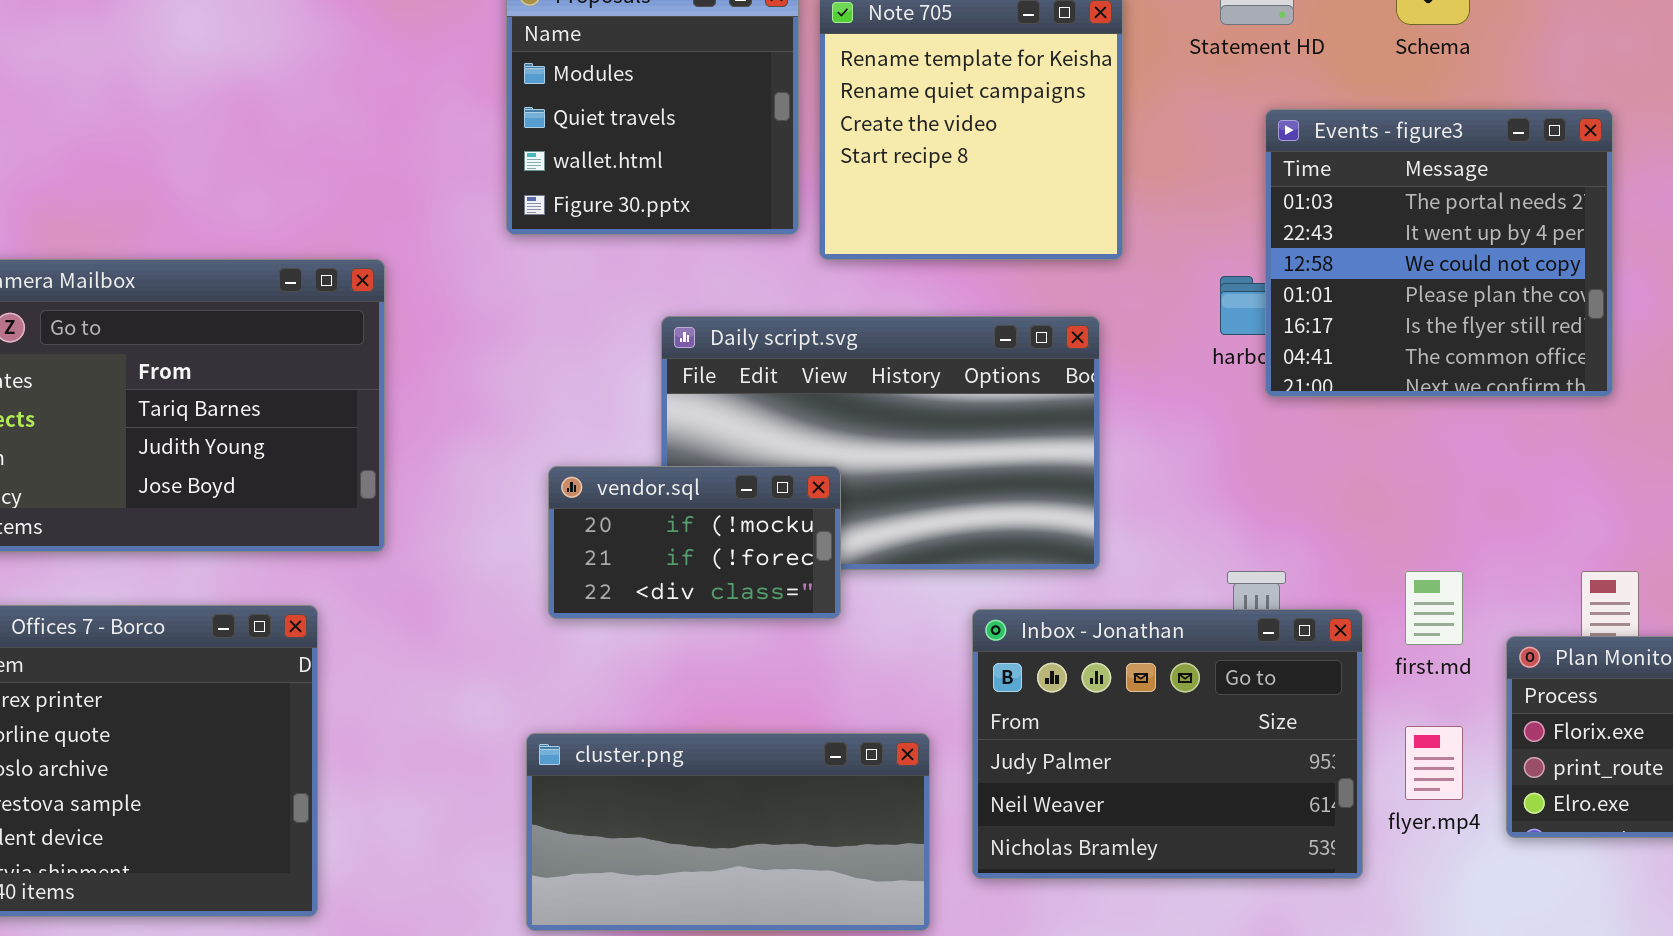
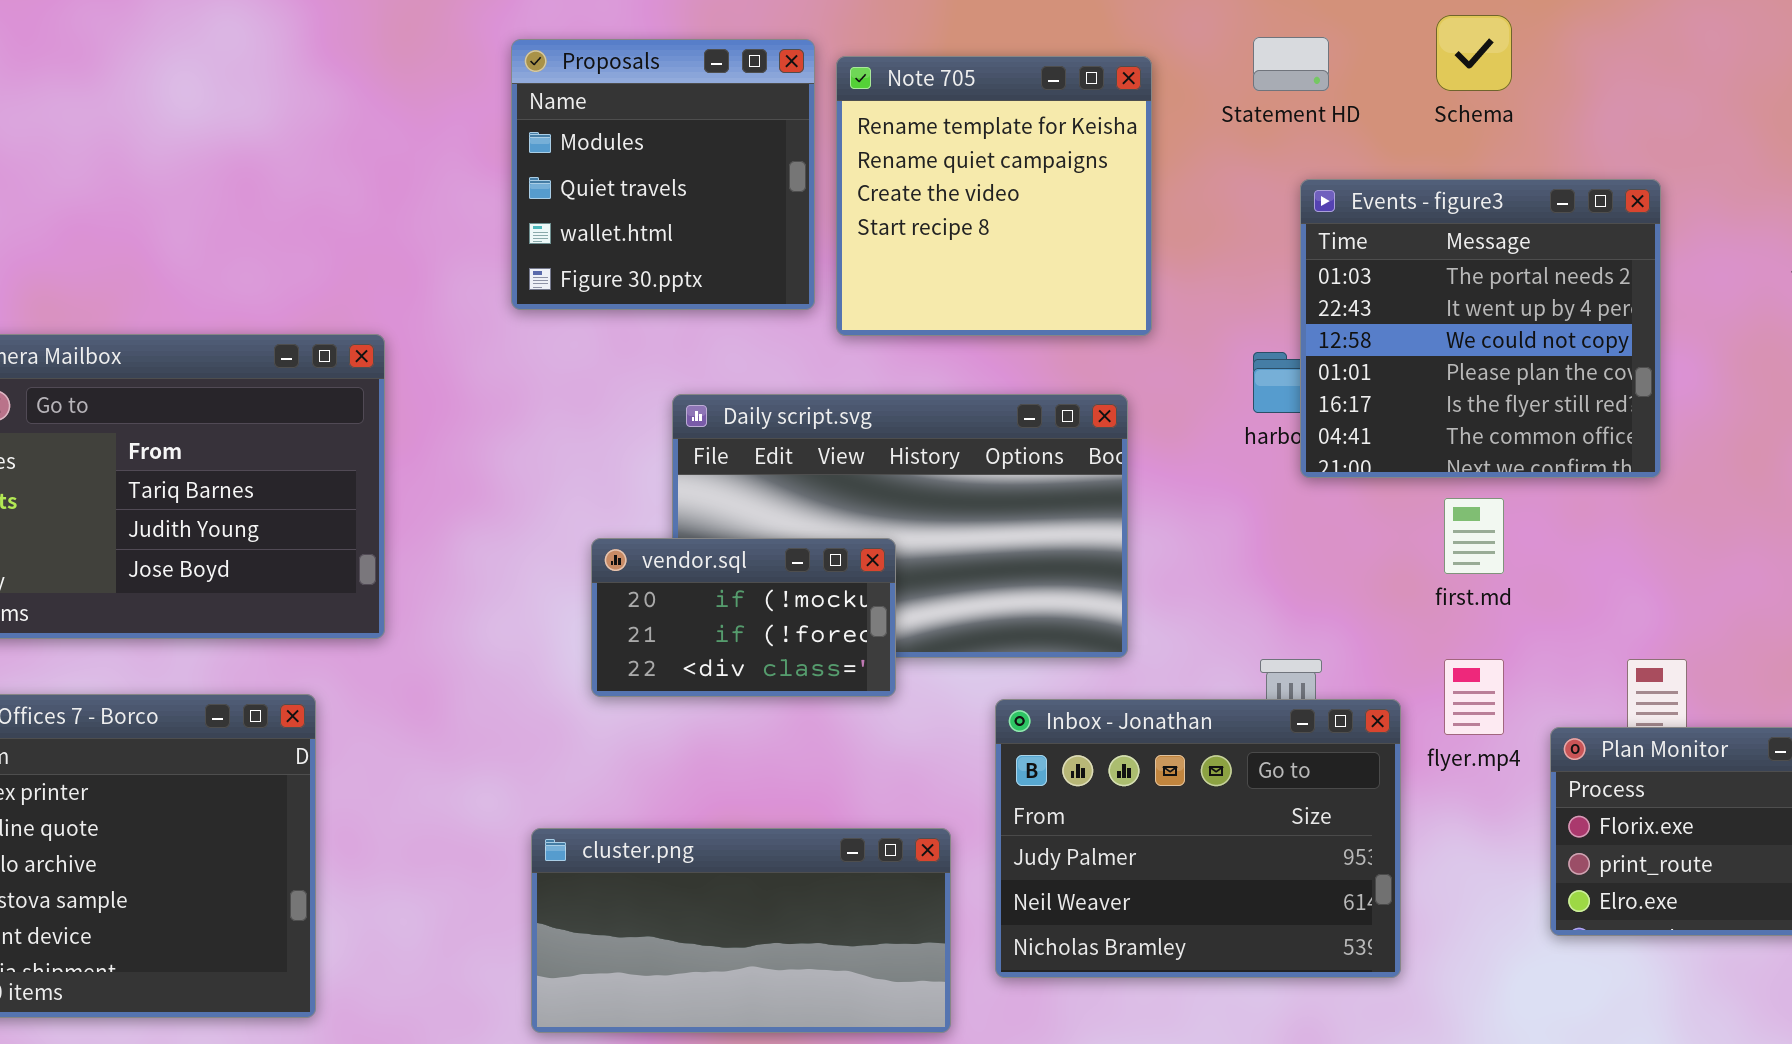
vendor.sql: [548,466,841,619] -> [591,538,896,697], moved
first.md: [1405,571,1463,645] -> [1444,498,1504,574], moved
flyer.mp4: [1405,726,1463,800] -> [1444,659,1504,735], moved

